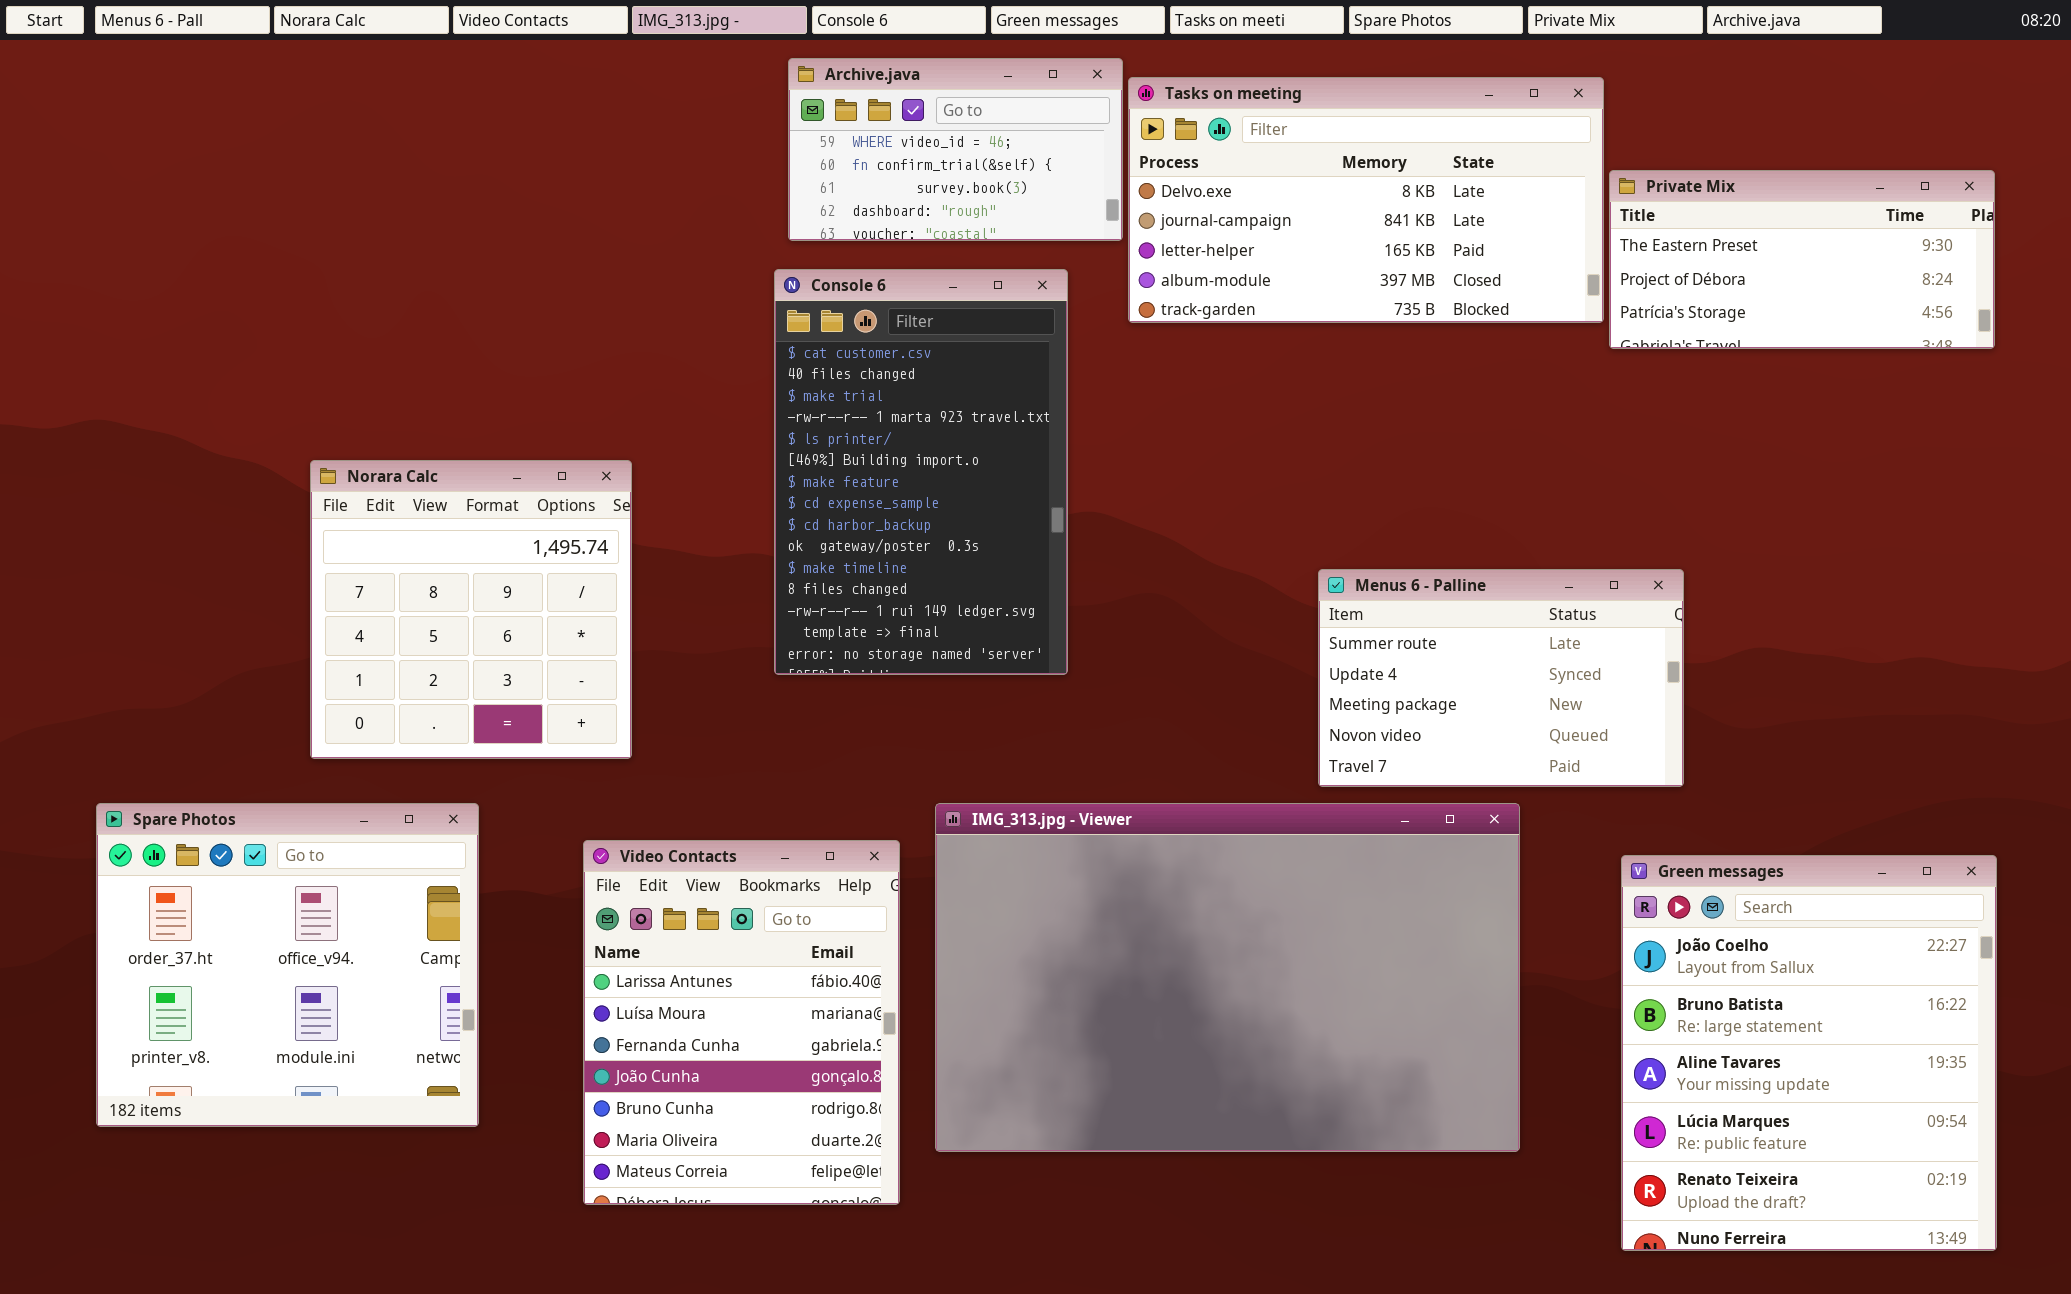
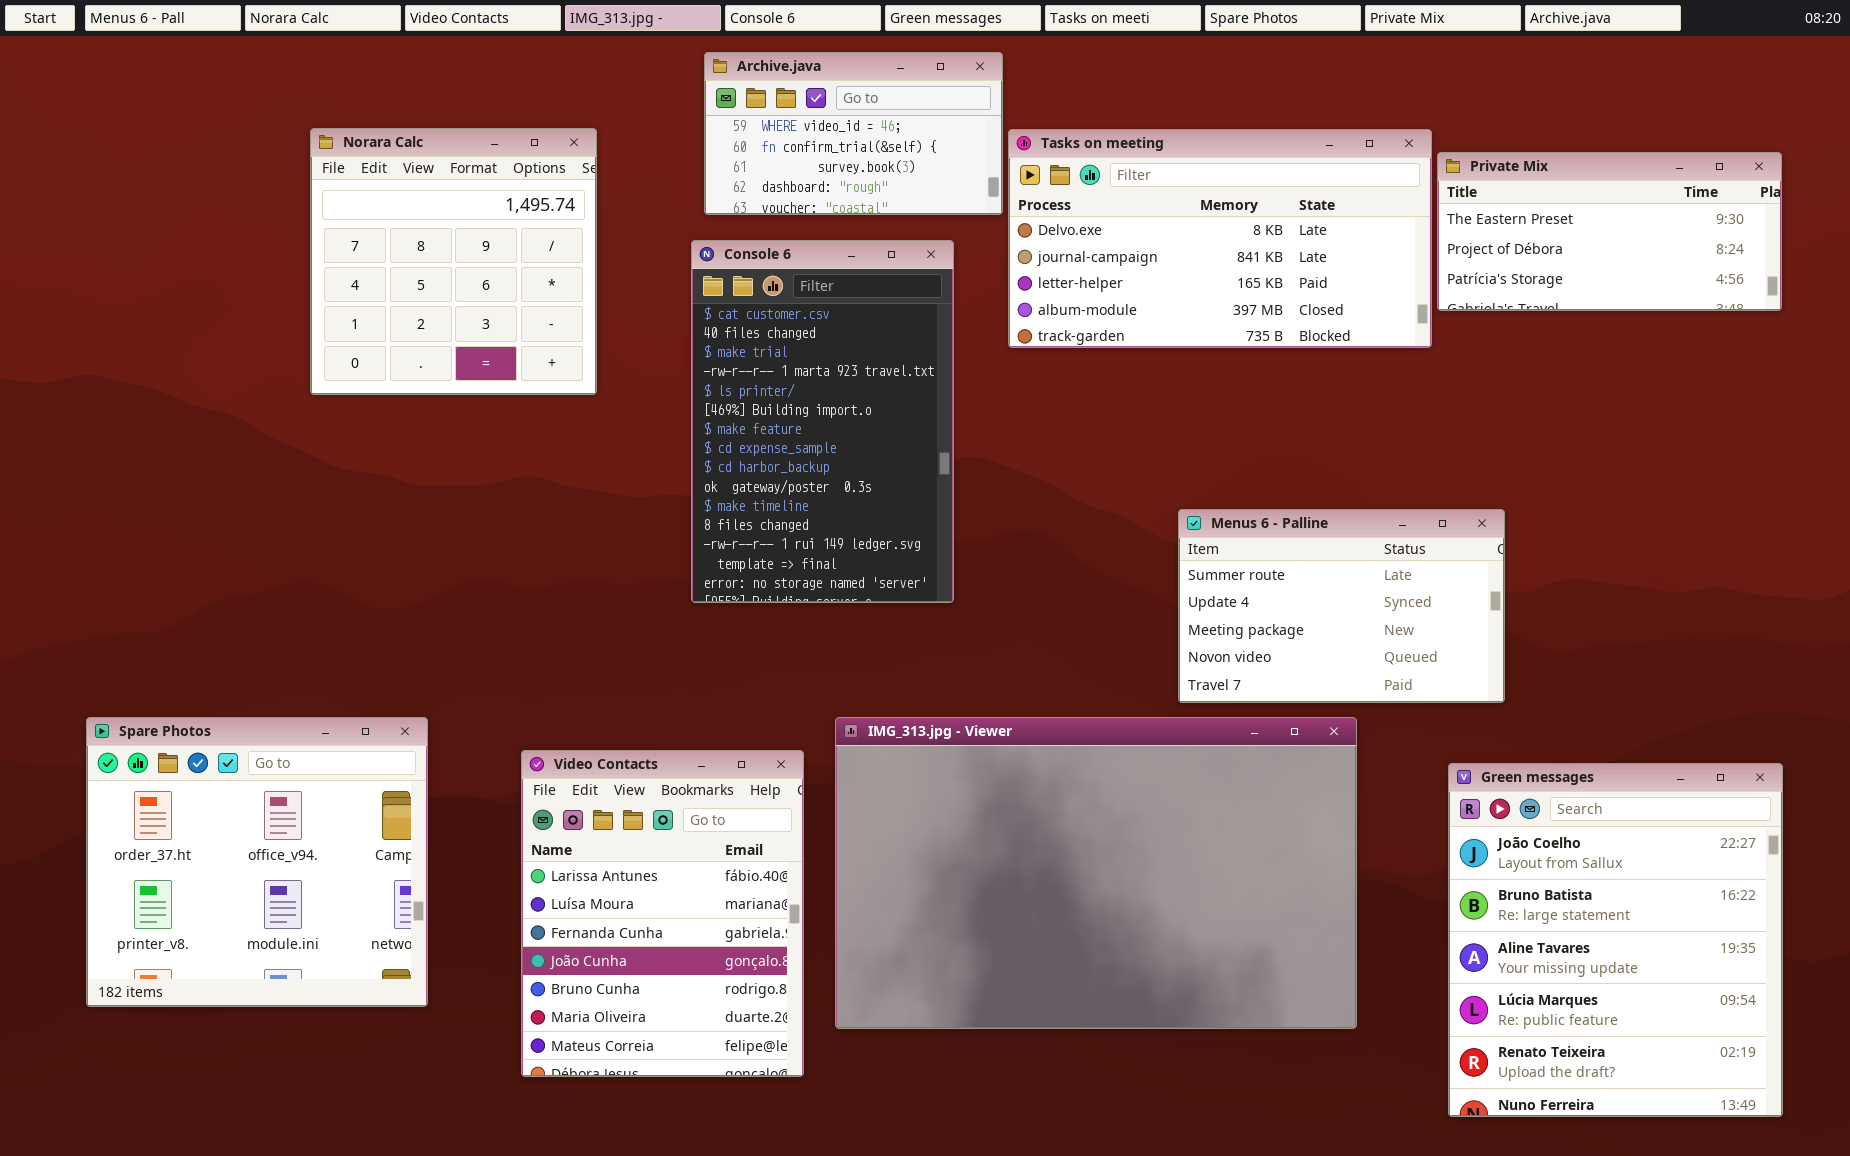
Tasks on meeting: [1128,77,1604,323] -> [1008,129,1432,348], moved
Norara Calc: [310,460,632,759] -> [310,128,597,395], moved

